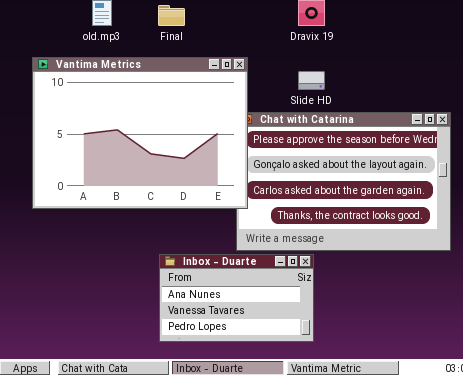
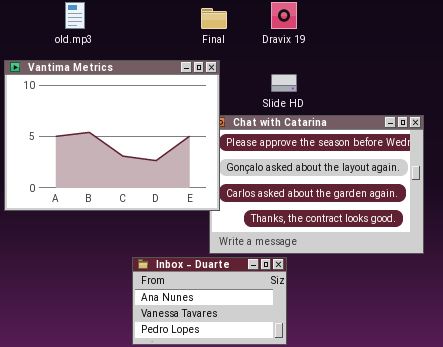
Final: [158,5,185,26] -> [201,8,227,29], moved

